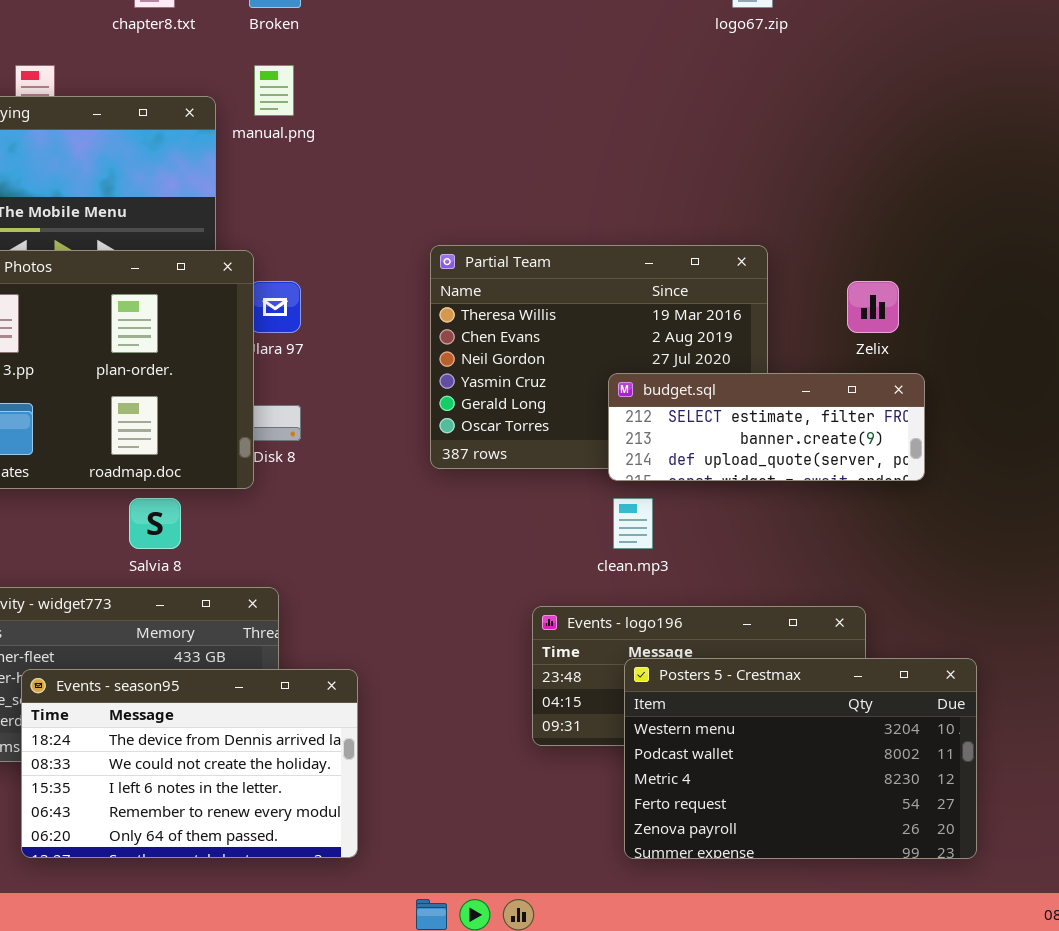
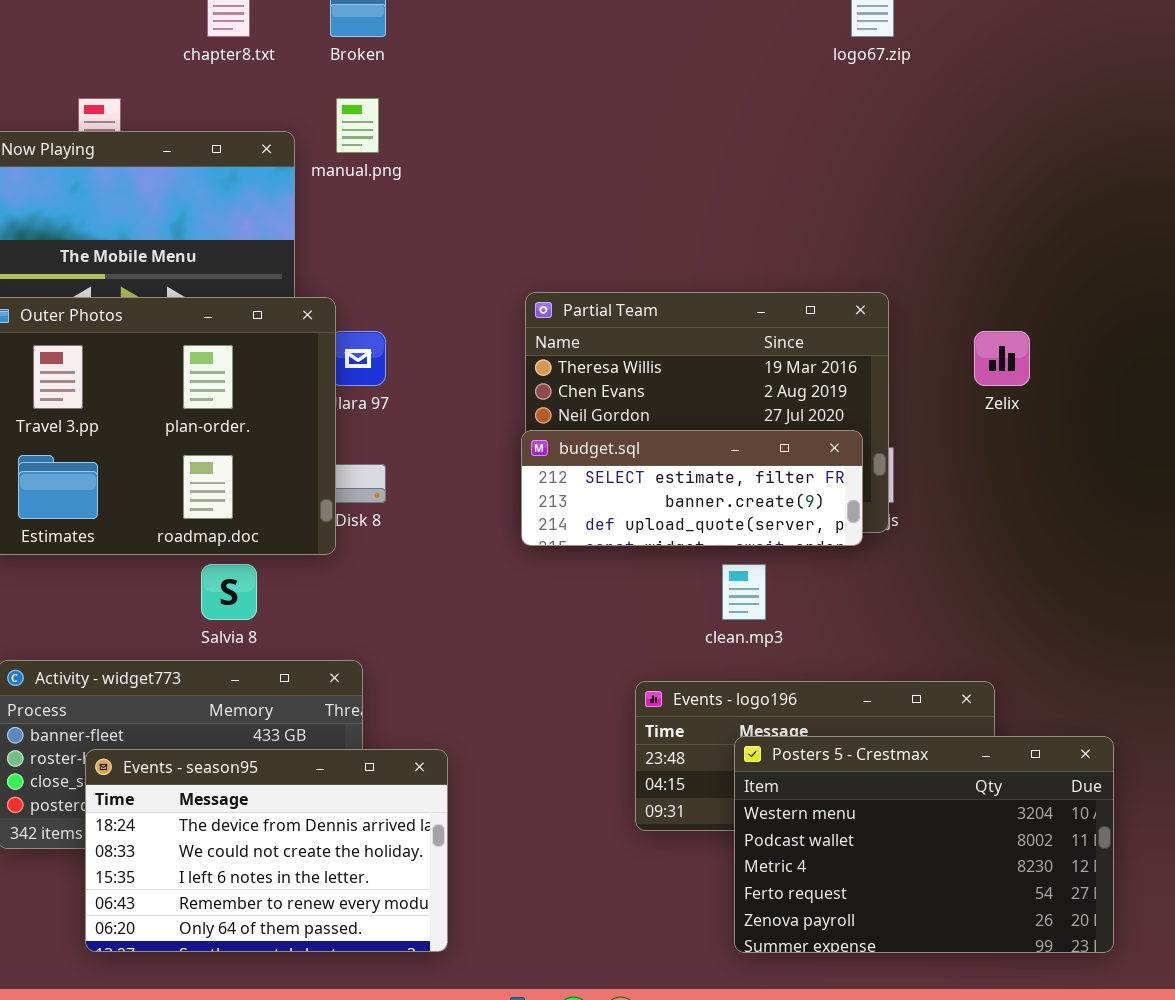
budget.sql: [608,373,925,481] -> [521,430,863,546], moved

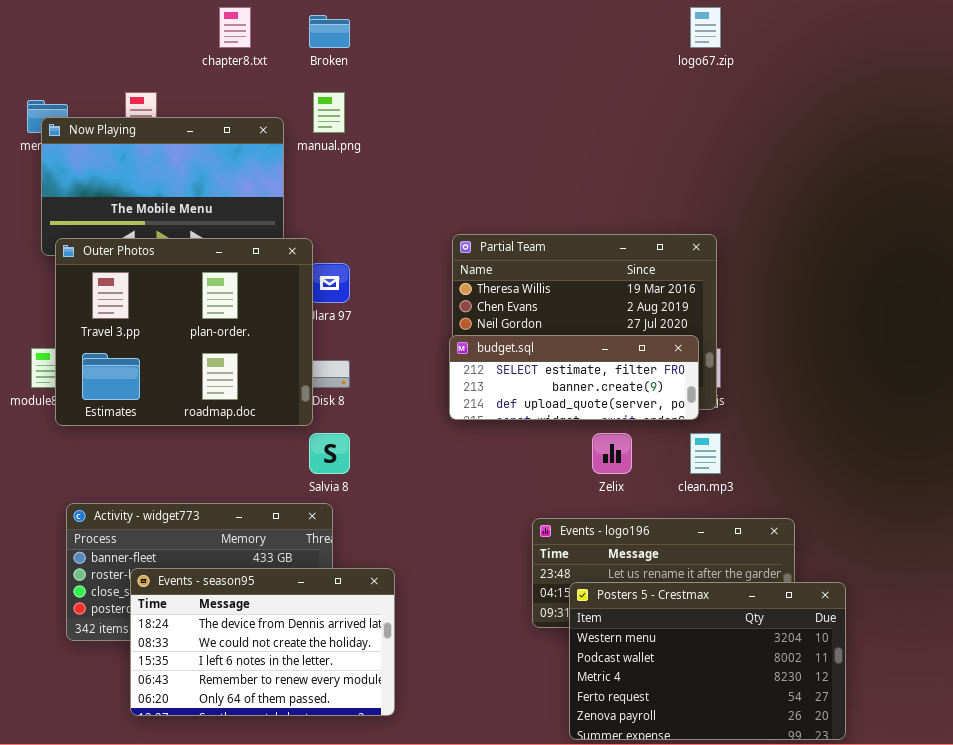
Zelix: [974,331,1030,386] -> [592,433,632,474], moved
Salvia 8: [201,564,257,620] -> [309,433,350,474], moved
clean.mp3: [722,564,766,620] -> [690,433,721,474], moved
Posters 5 - Crestmax: [734,736,1114,953] -> [569,582,846,740], moved

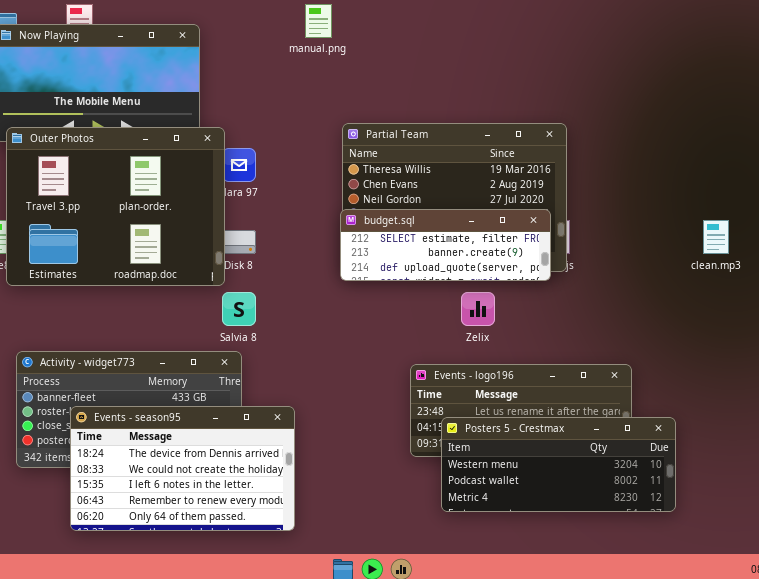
manual.png: [313,92,345,133] -> [305,4,332,38], moved
clean.mp3: [690,433,721,474] -> [703,220,729,254], moved
Posters 5 - Crestmax: [569,582,846,740] -> [441,417,676,512], resized

